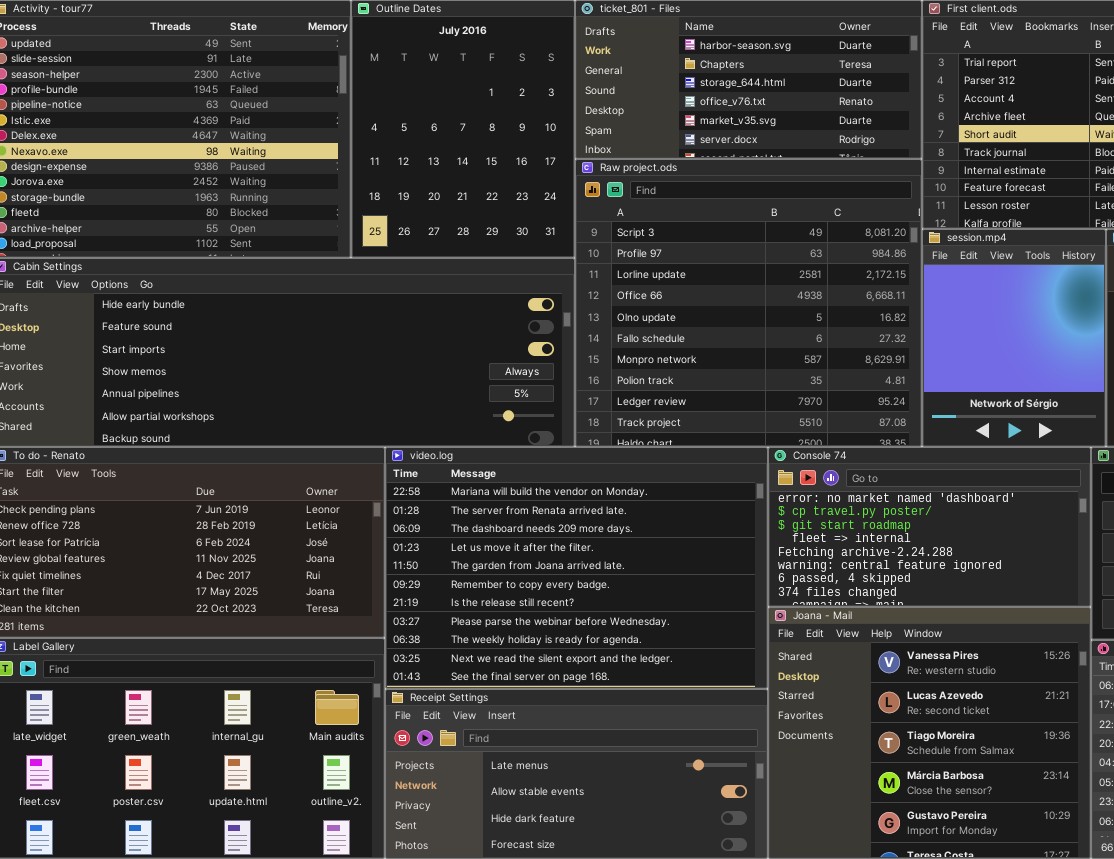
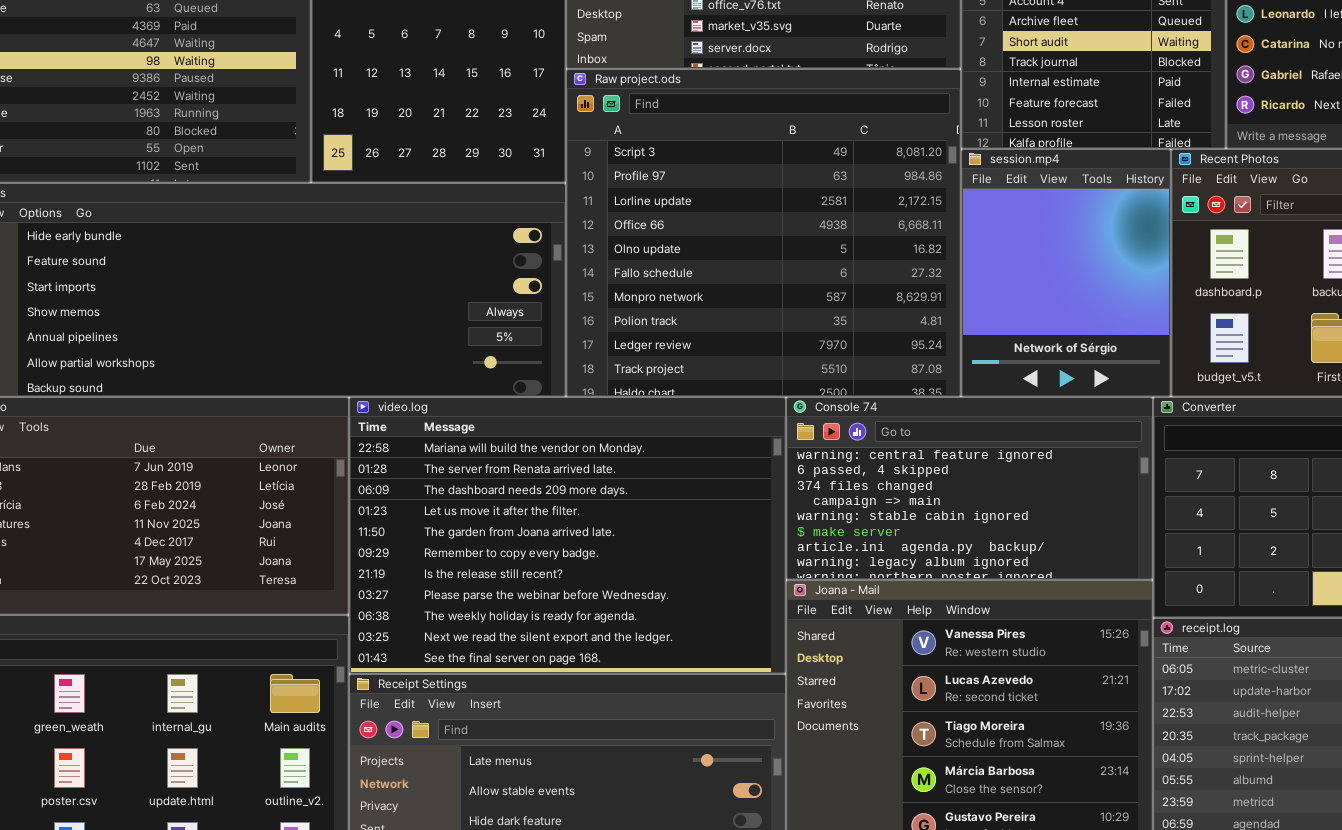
Console 74: [768,447,1091,607] -> [786,397,1153,580], scrolled down 5 rows

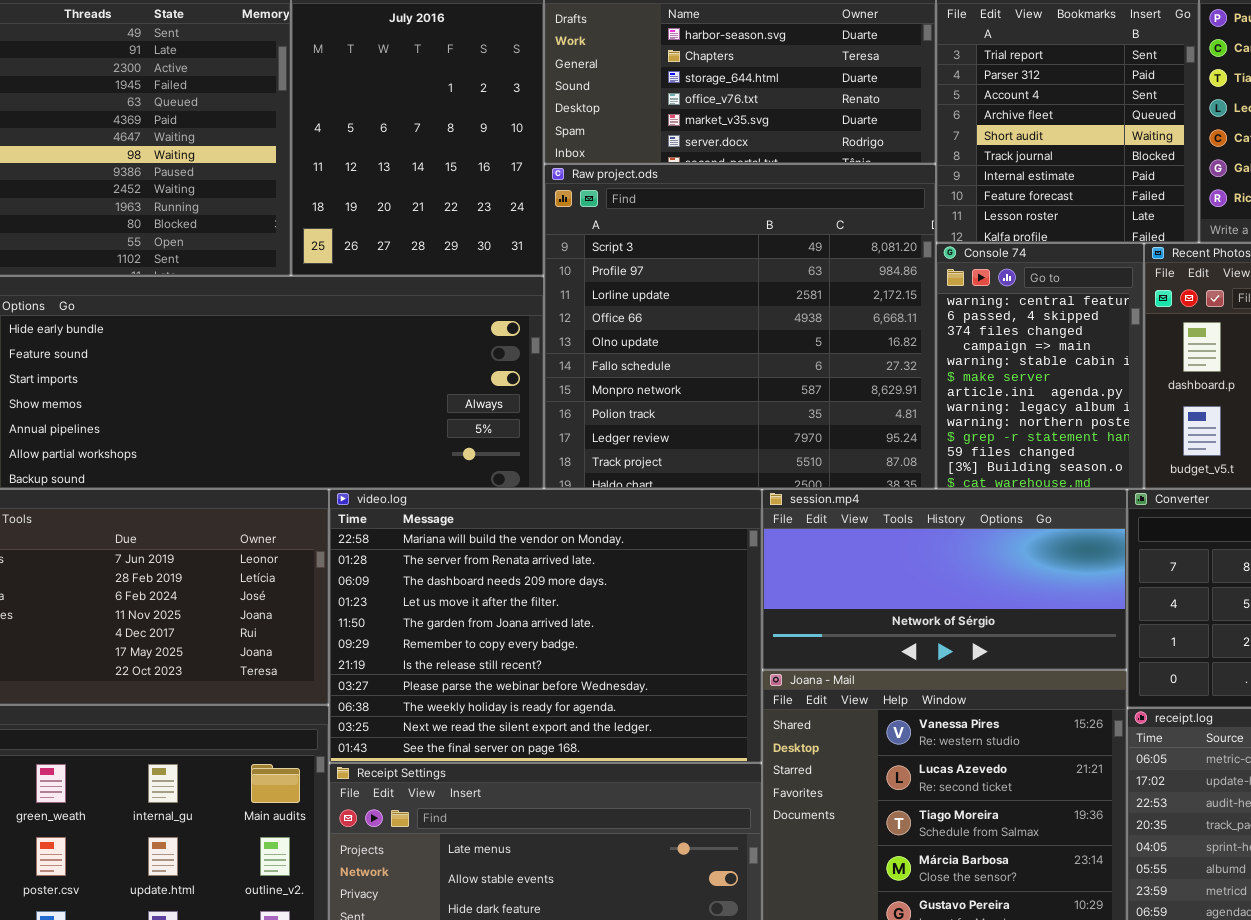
session.mp4: [961,149,1171,397] -> [762,489,1127,670], moved, resized
Console 74: [786,397,1153,580] -> [936,243,1144,489], moved, resized

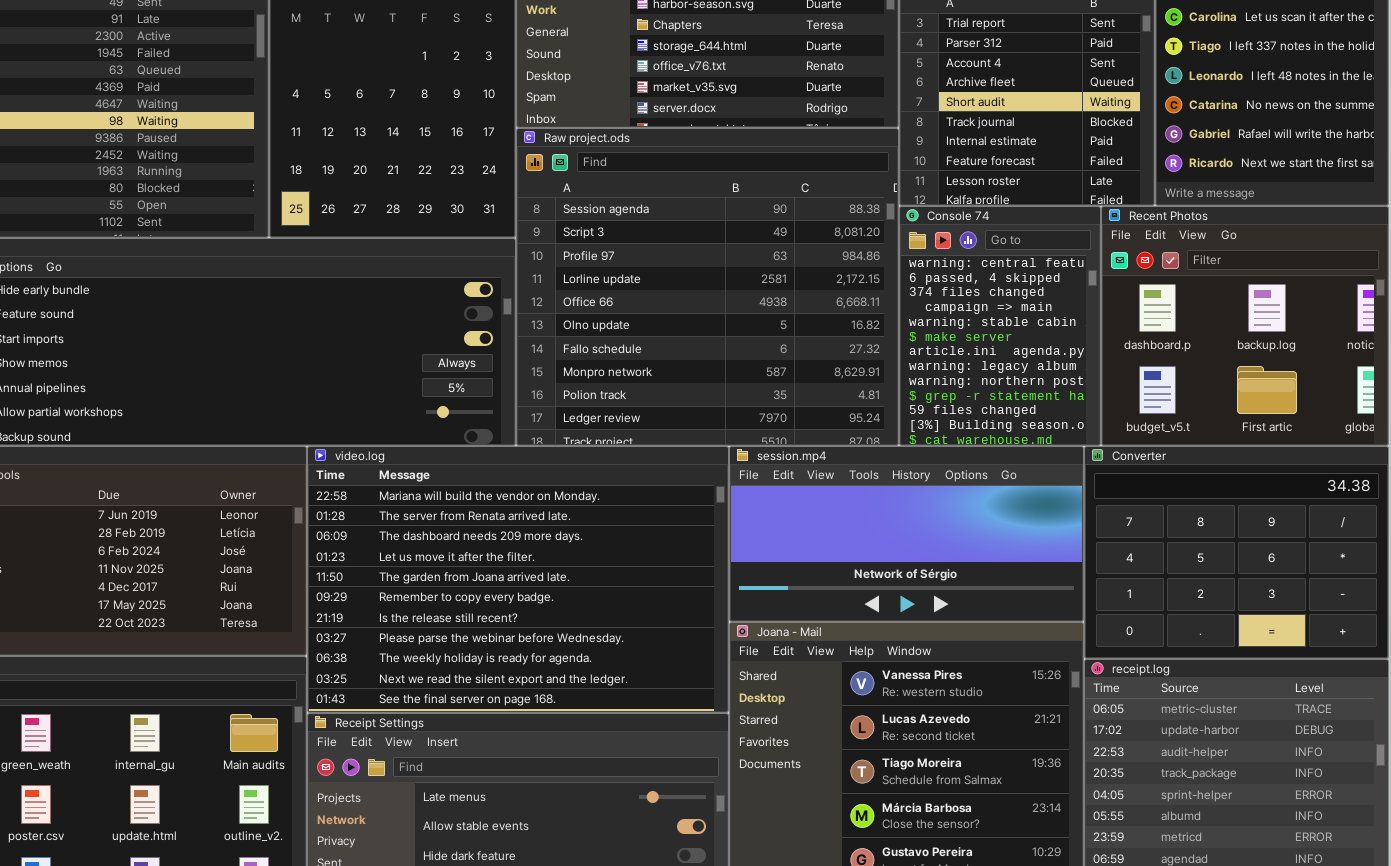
Raw project.ods: [544,164,936,489] -> [516,128,899,446], scrolled up 1 row

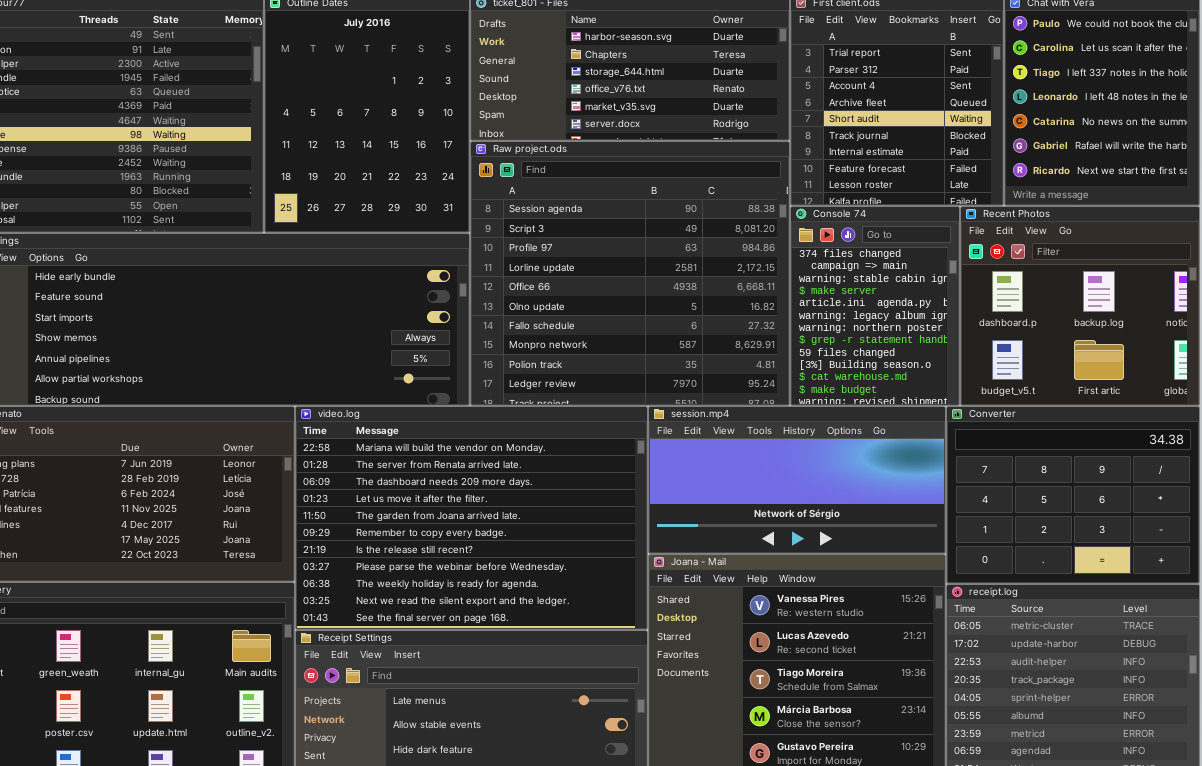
Console 74: [899,206,1101,446] -> [790,206,960,406], scrolled down 2 rows

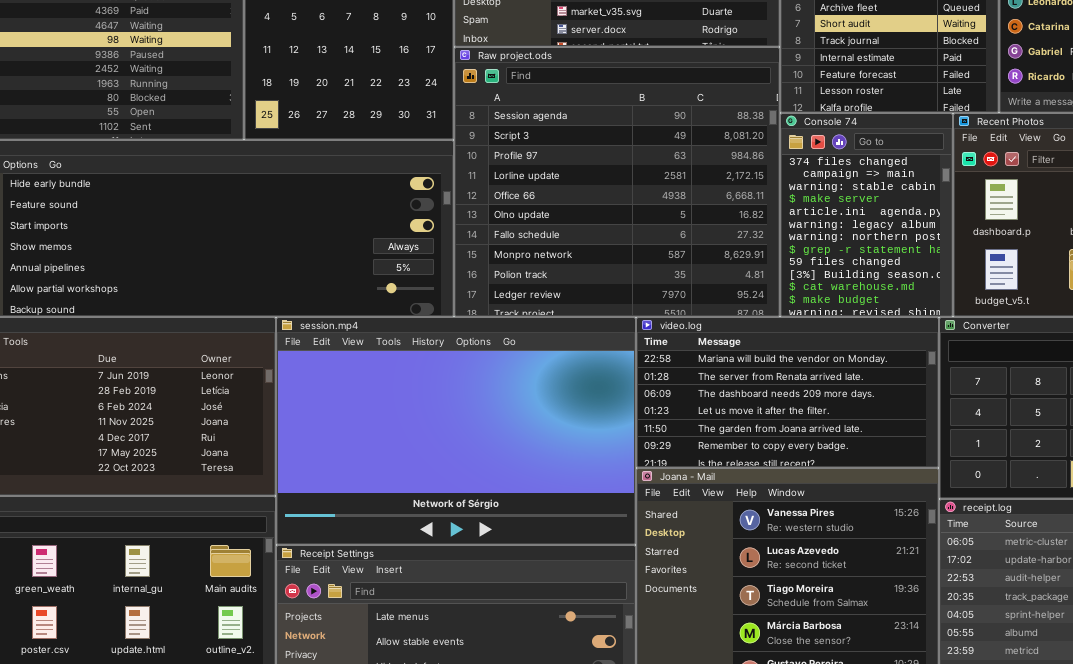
video.log: [295,406,648,630] -> [636,317,939,468], moved, resized
session.mp4: [648,406,946,554] -> [276,317,636,545], moved, resized

